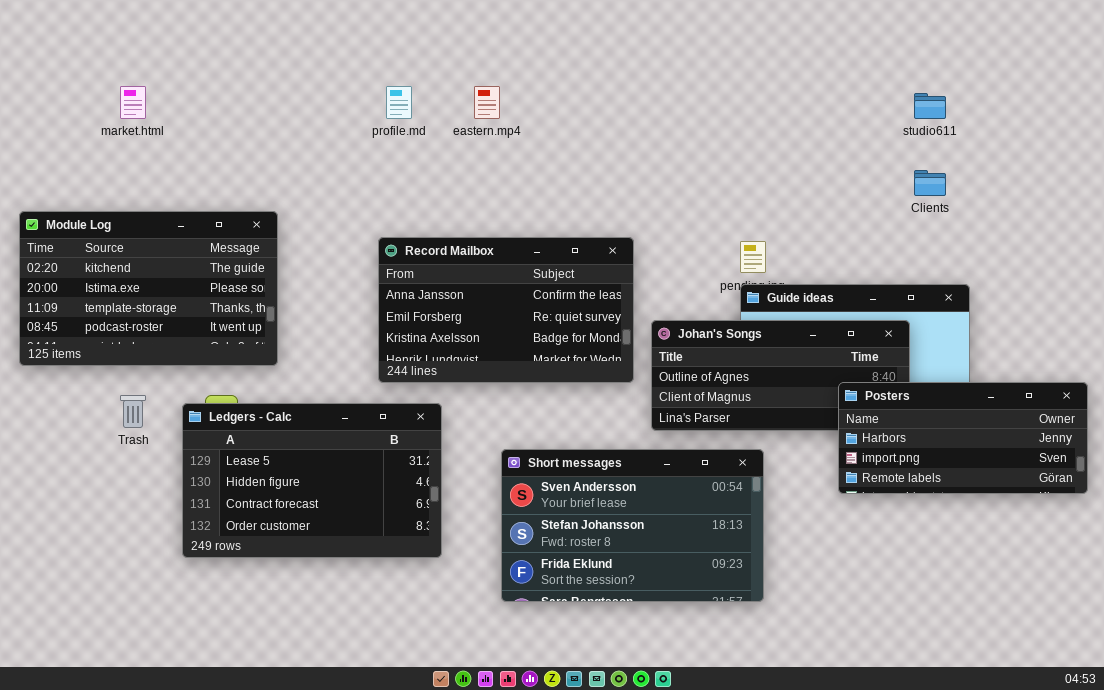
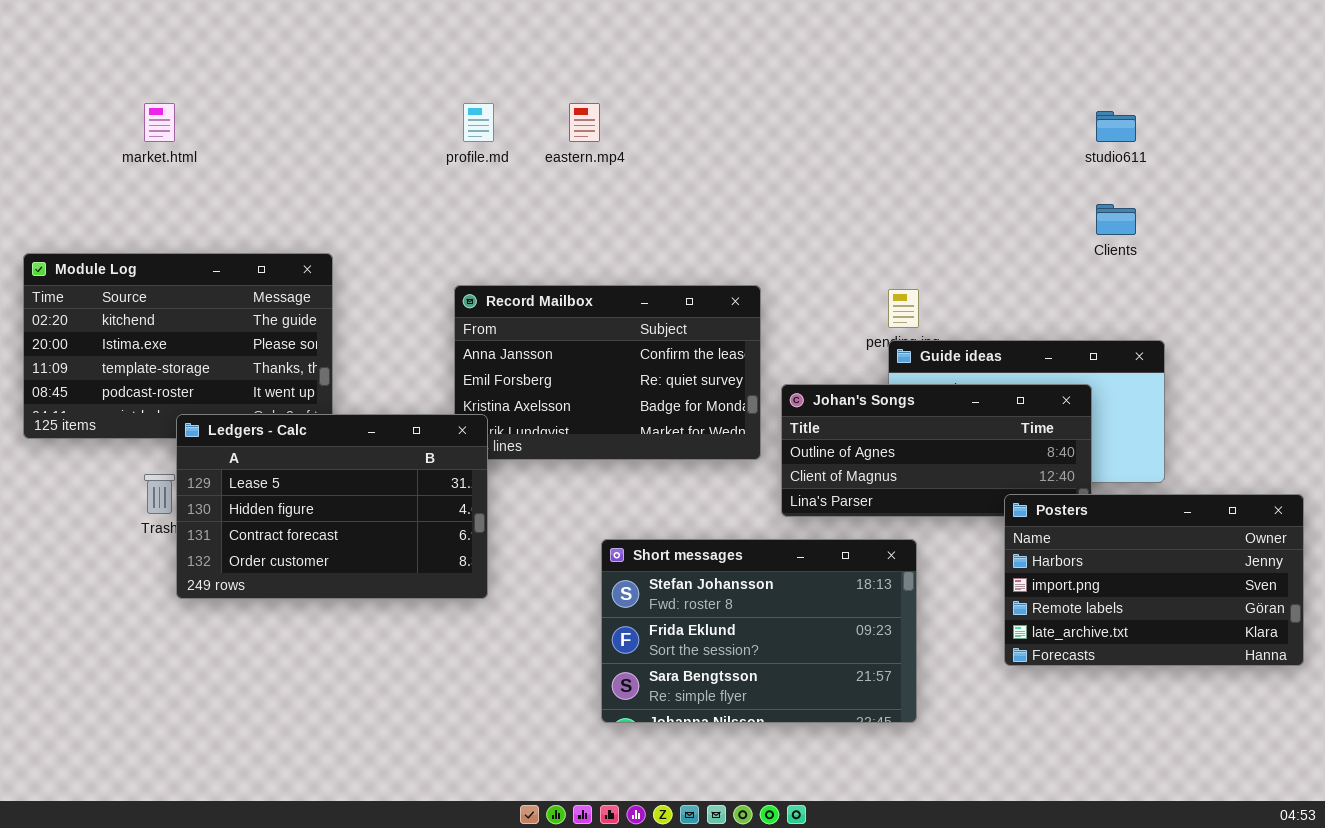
Posters: [838,382,1088,494] -> [1004,494,1304,666], moved, resized
Ledgers - Calc: [182,403,442,558] -> [176,414,488,599], moved
Short messages: [501,449,764,602] -> [601,539,917,723], scrolled down 1 row

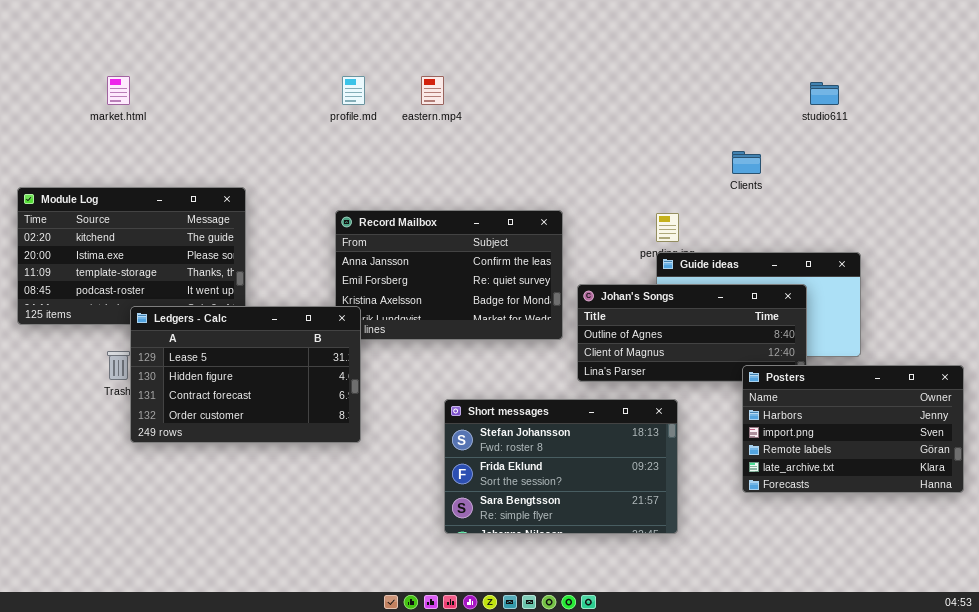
Clients: [1096,204,1136,235] -> [732,151,761,174], moved

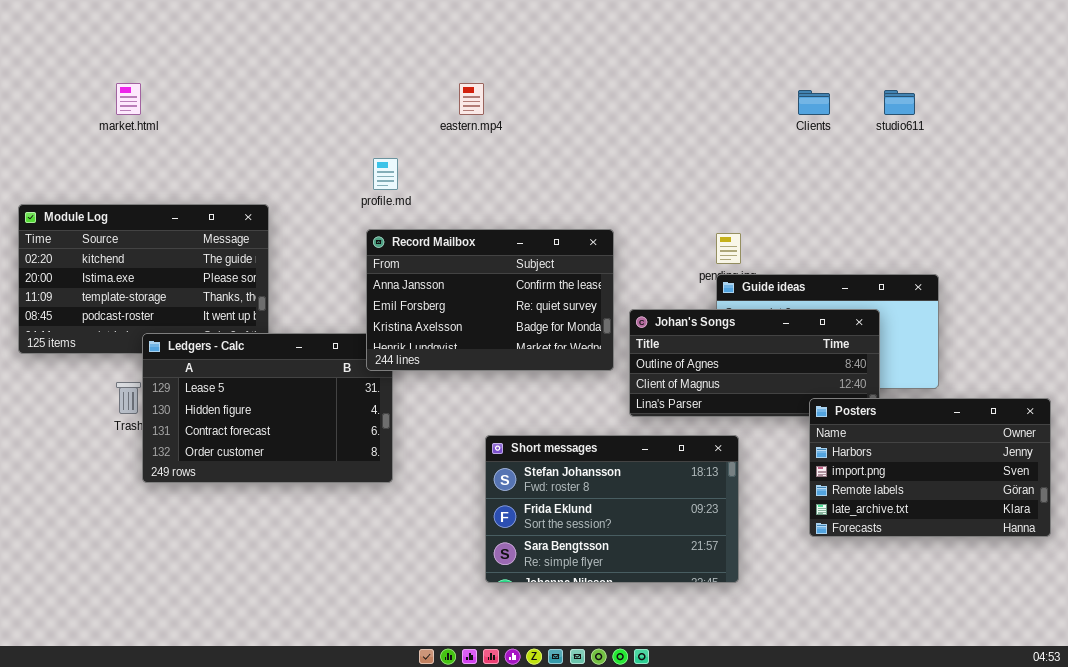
profile.md: [342,76,365,105] -> [373,158,398,190], moved
Clients: [732,151,761,174] -> [798,90,830,115], moved
Record Mailbox: [335,210,563,340] -> [366,229,614,371], raised

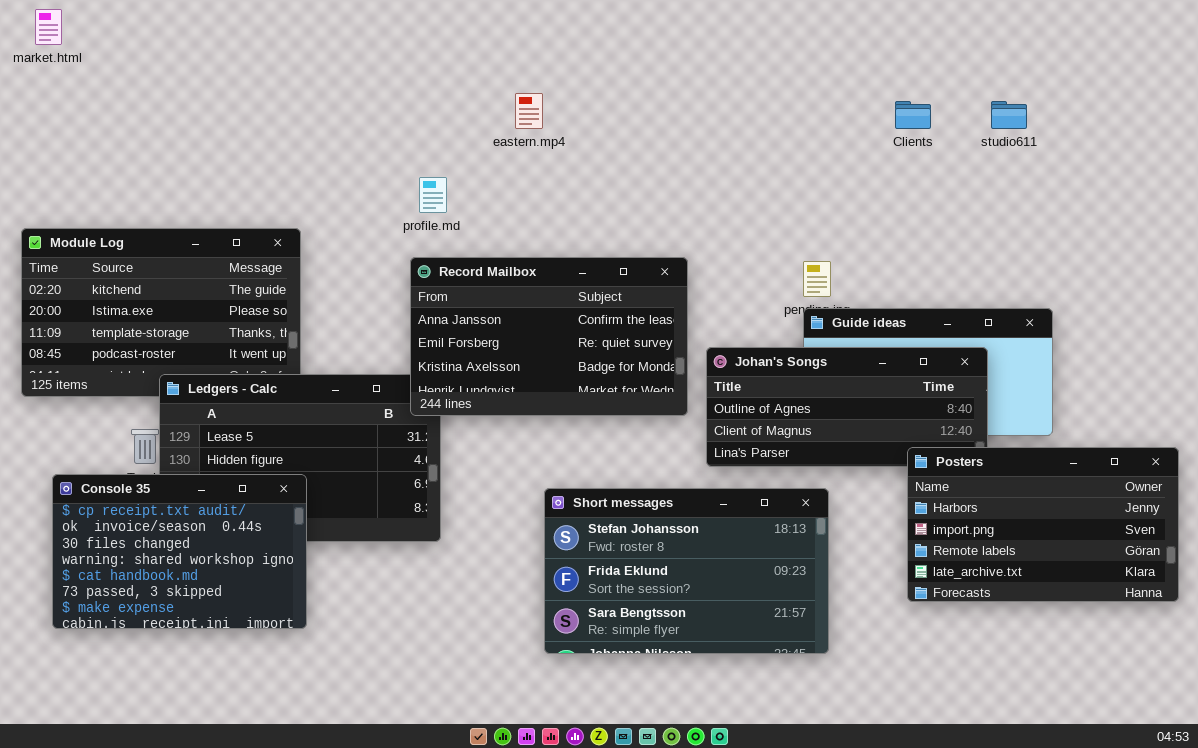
market.html: [116,83,141,115] -> [35,9,62,45], moved
Console 35: none -> [52,474,307,629], opened

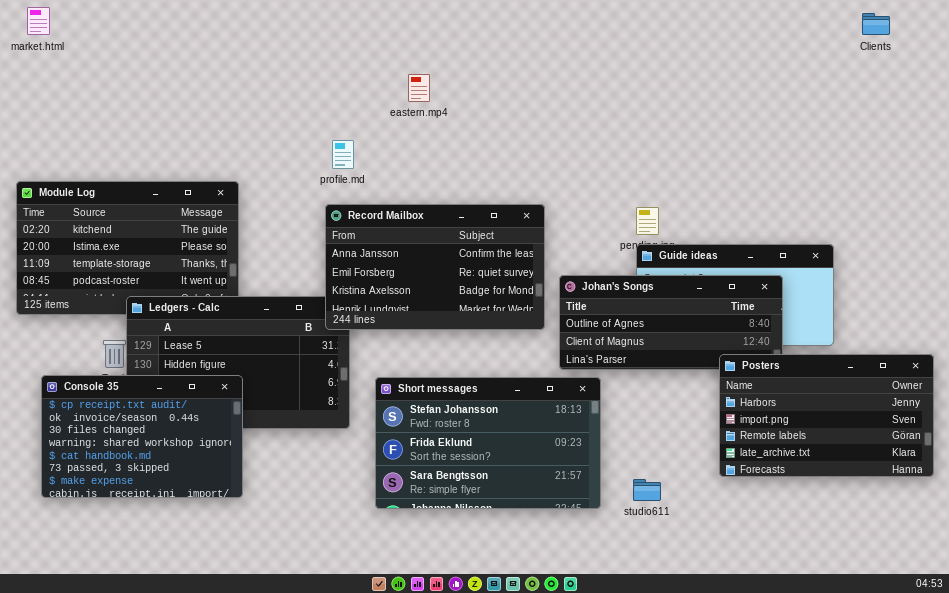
Clients: [895,101,931,129] -> [862,13,890,35], moved
studio611: [991,101,1027,129] -> [633,479,661,501], moved
Short messages: [544,488,829,654] -> [375,377,601,509], moved

